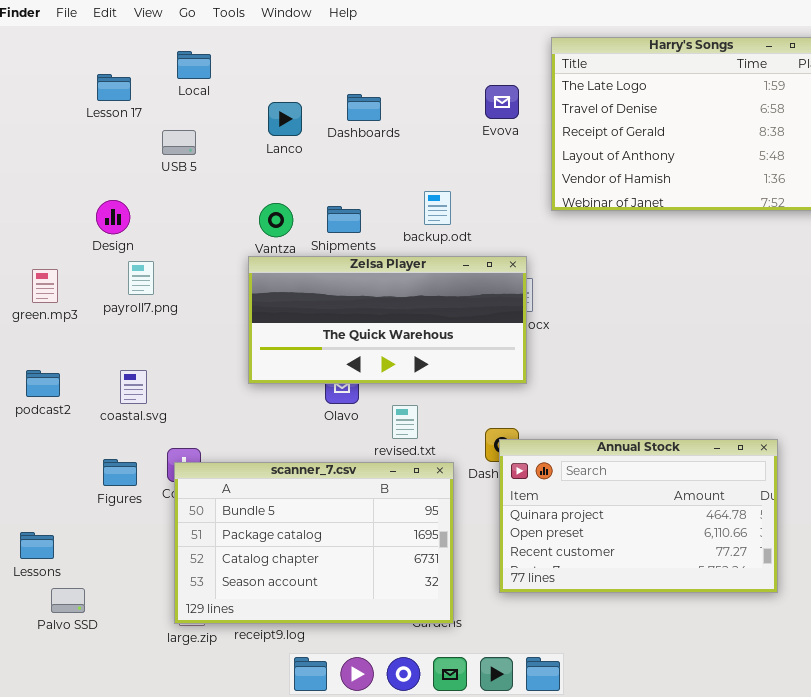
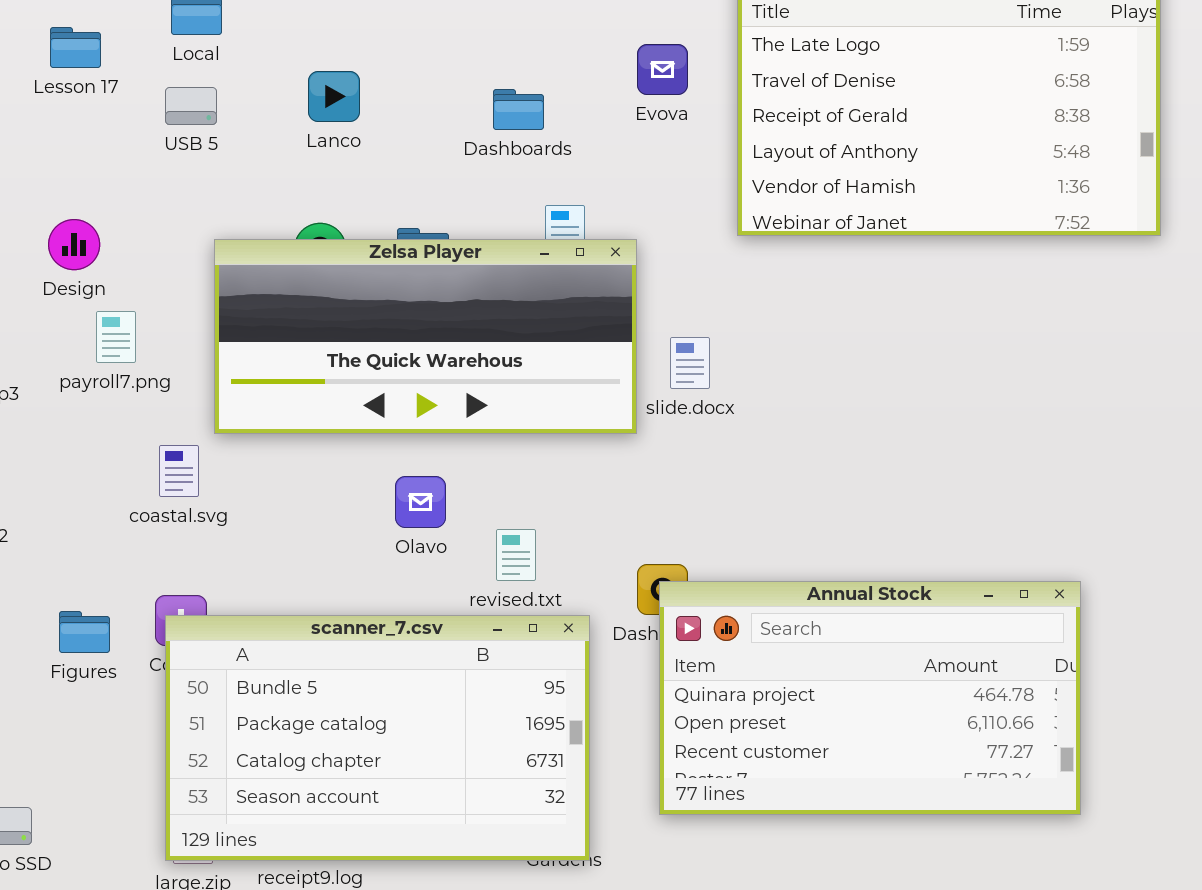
Dashboards: [347,94,381,121] -> [493,89,544,130], moved
USB 5: [162,130,196,155] -> [165,87,217,125], moved
Zelsa Player: [248,256,527,384] -> [214,239,637,434], moved
coastal.svg: [120,370,147,404] -> [159,445,199,497], moved

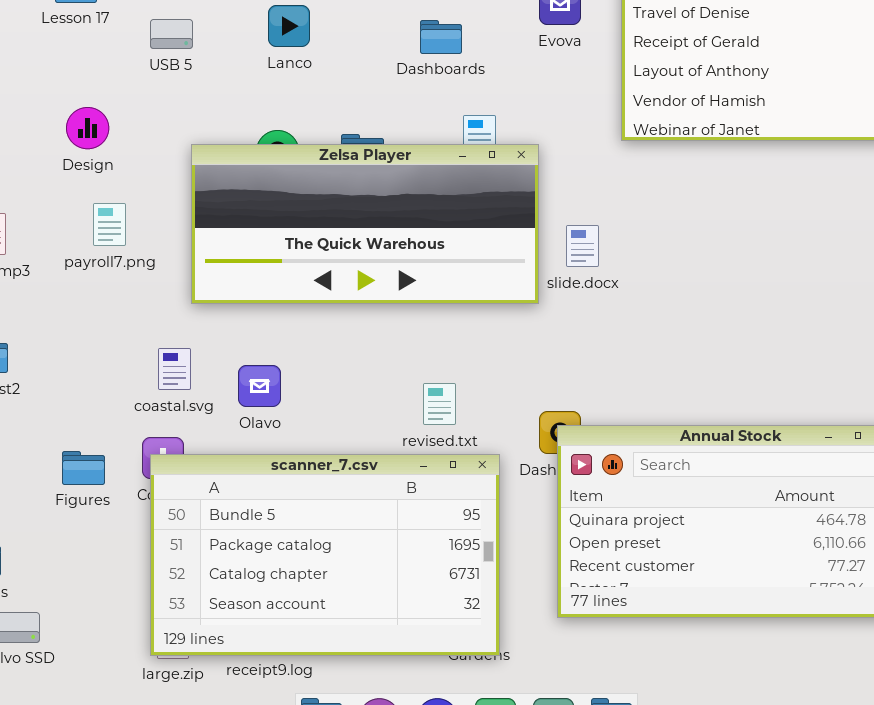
Design: [48,219,100,270] -> [66,107,109,149], moved
coastal.svg: [159,445,199,497] -> [158,348,191,390], moved
Olavo: [395,476,446,528] -> [238,365,281,407], moved

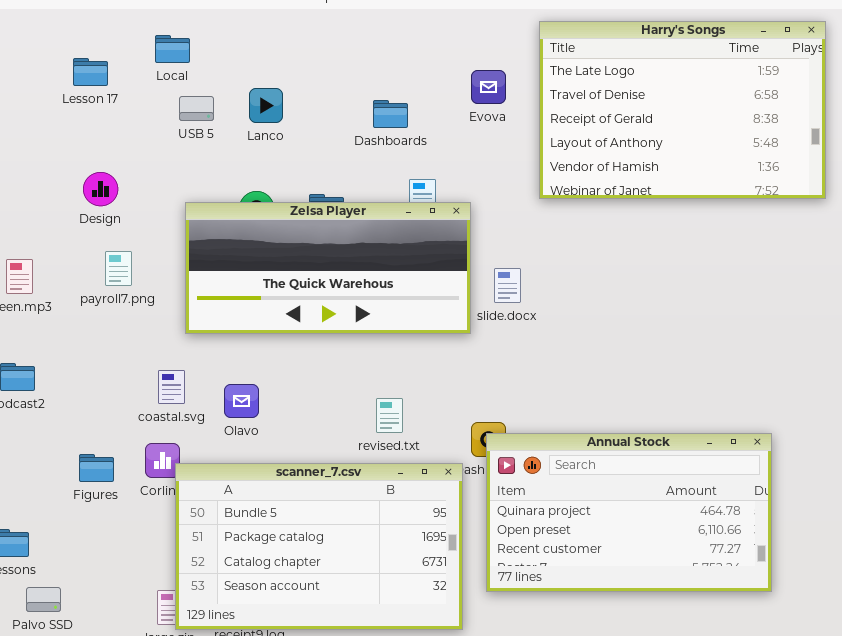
USB 5: [150,19,193,49] -> [179,96,214,121], moved
scanner_7.csv: [150,454,500,656] -> [175,463,463,630], moved

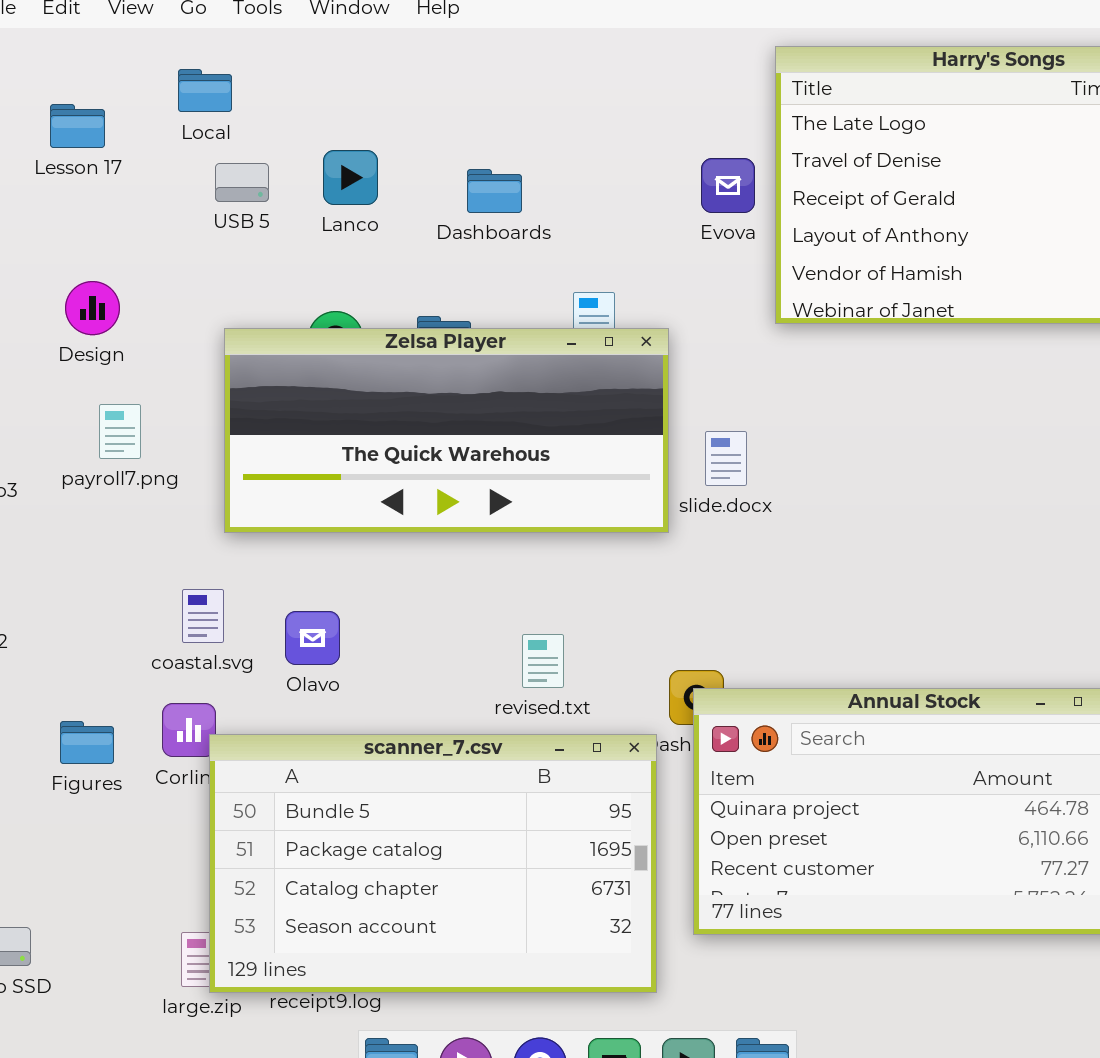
Evova: [471,70,506,104] -> [701,158,755,213], moved
Dashboards: [373,100,408,128] -> [467,169,522,213], moved

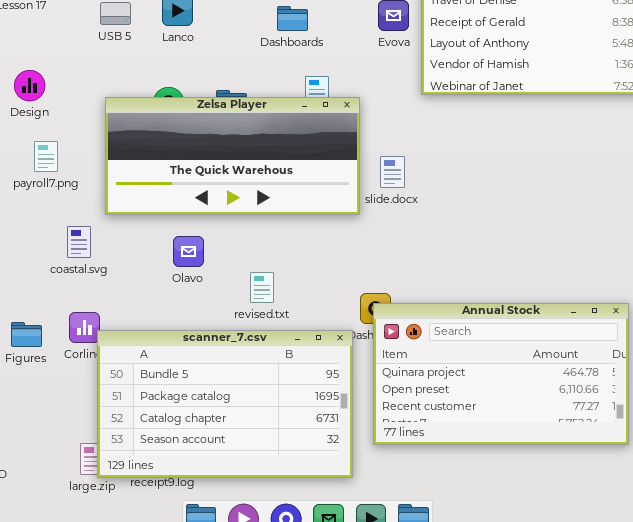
Dashboards: [467,169,522,213] -> [277,6,308,31], moved
coastal.svg: [182,589,224,643] -> [67,226,91,258], moved
Olavo: [285,611,340,665] -> [173,236,204,267], moved
revised.txt: [522,634,564,688] -> [250,272,274,303], moved

